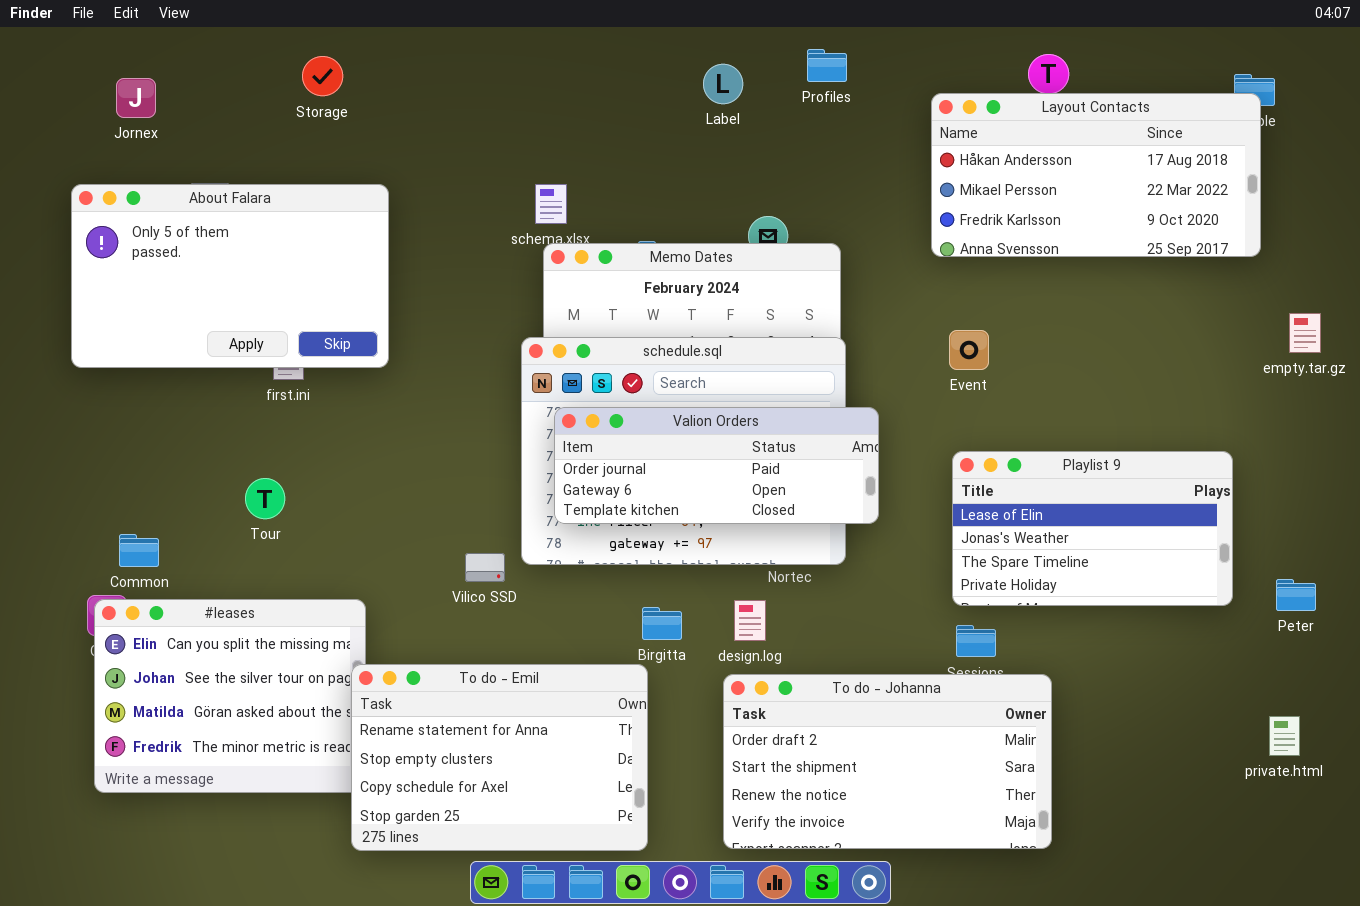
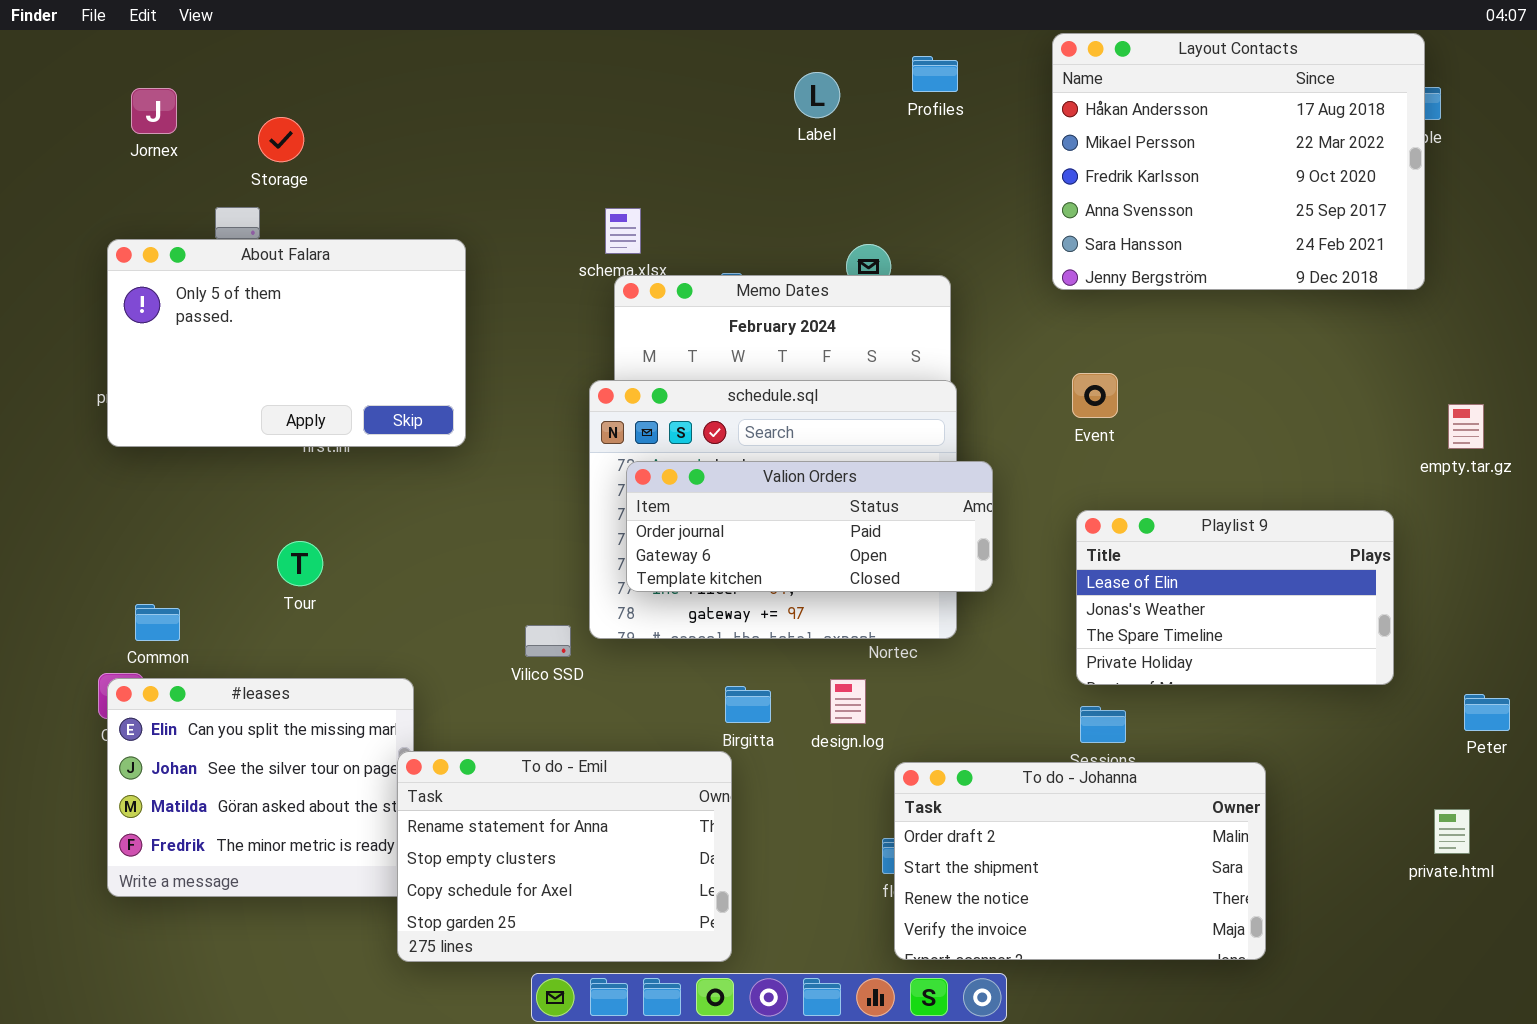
Storage: [302,56,343,96] -> [258,117,304,162], moved
Layout Contacts: [931,93,1261,257] -> [1052,33,1425,290], resized
About Falara: [71,184,389,368] -> [107,239,466,447], moved
empty.tar.gz: [1289,313,1321,353] -> [1448,404,1484,449], moved
Peter: [1276,579,1316,611] -> [1464,694,1510,731], moved
To do - Johanna: [723,674,1052,849] -> [894,762,1266,960], moved

